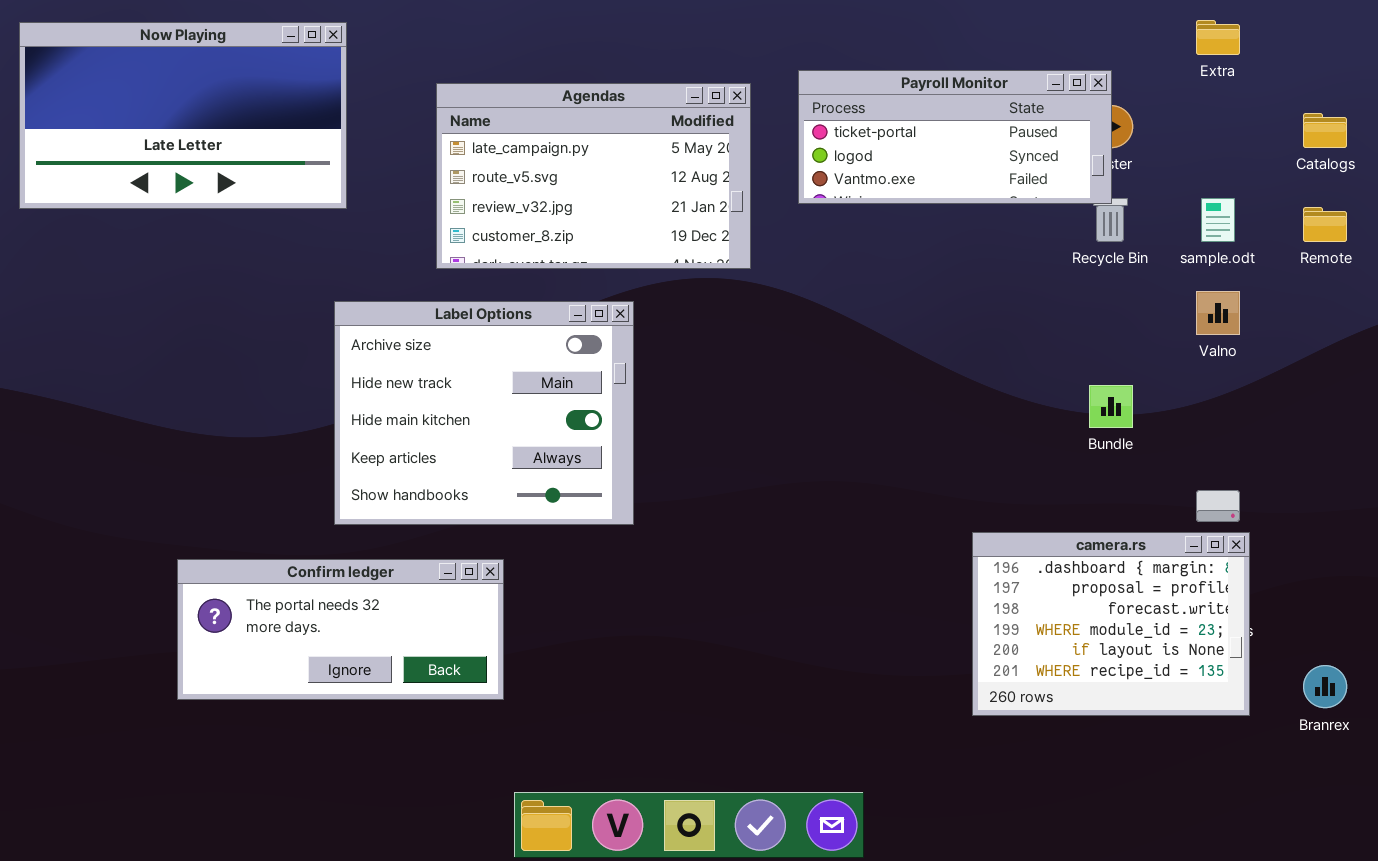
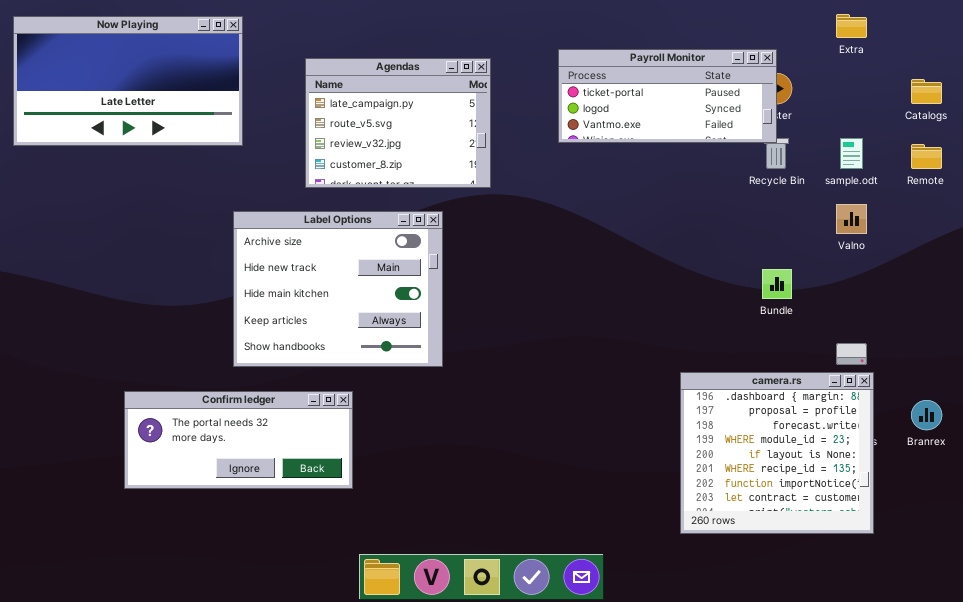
Agendas: [436,83,751,269] -> [305,58,491,188], resized
camera.rs: [972,532,1250,716] -> [680,372,874,534], resized
Branrex: [1303,665,1347,708] -> [911,400,942,430], moved

